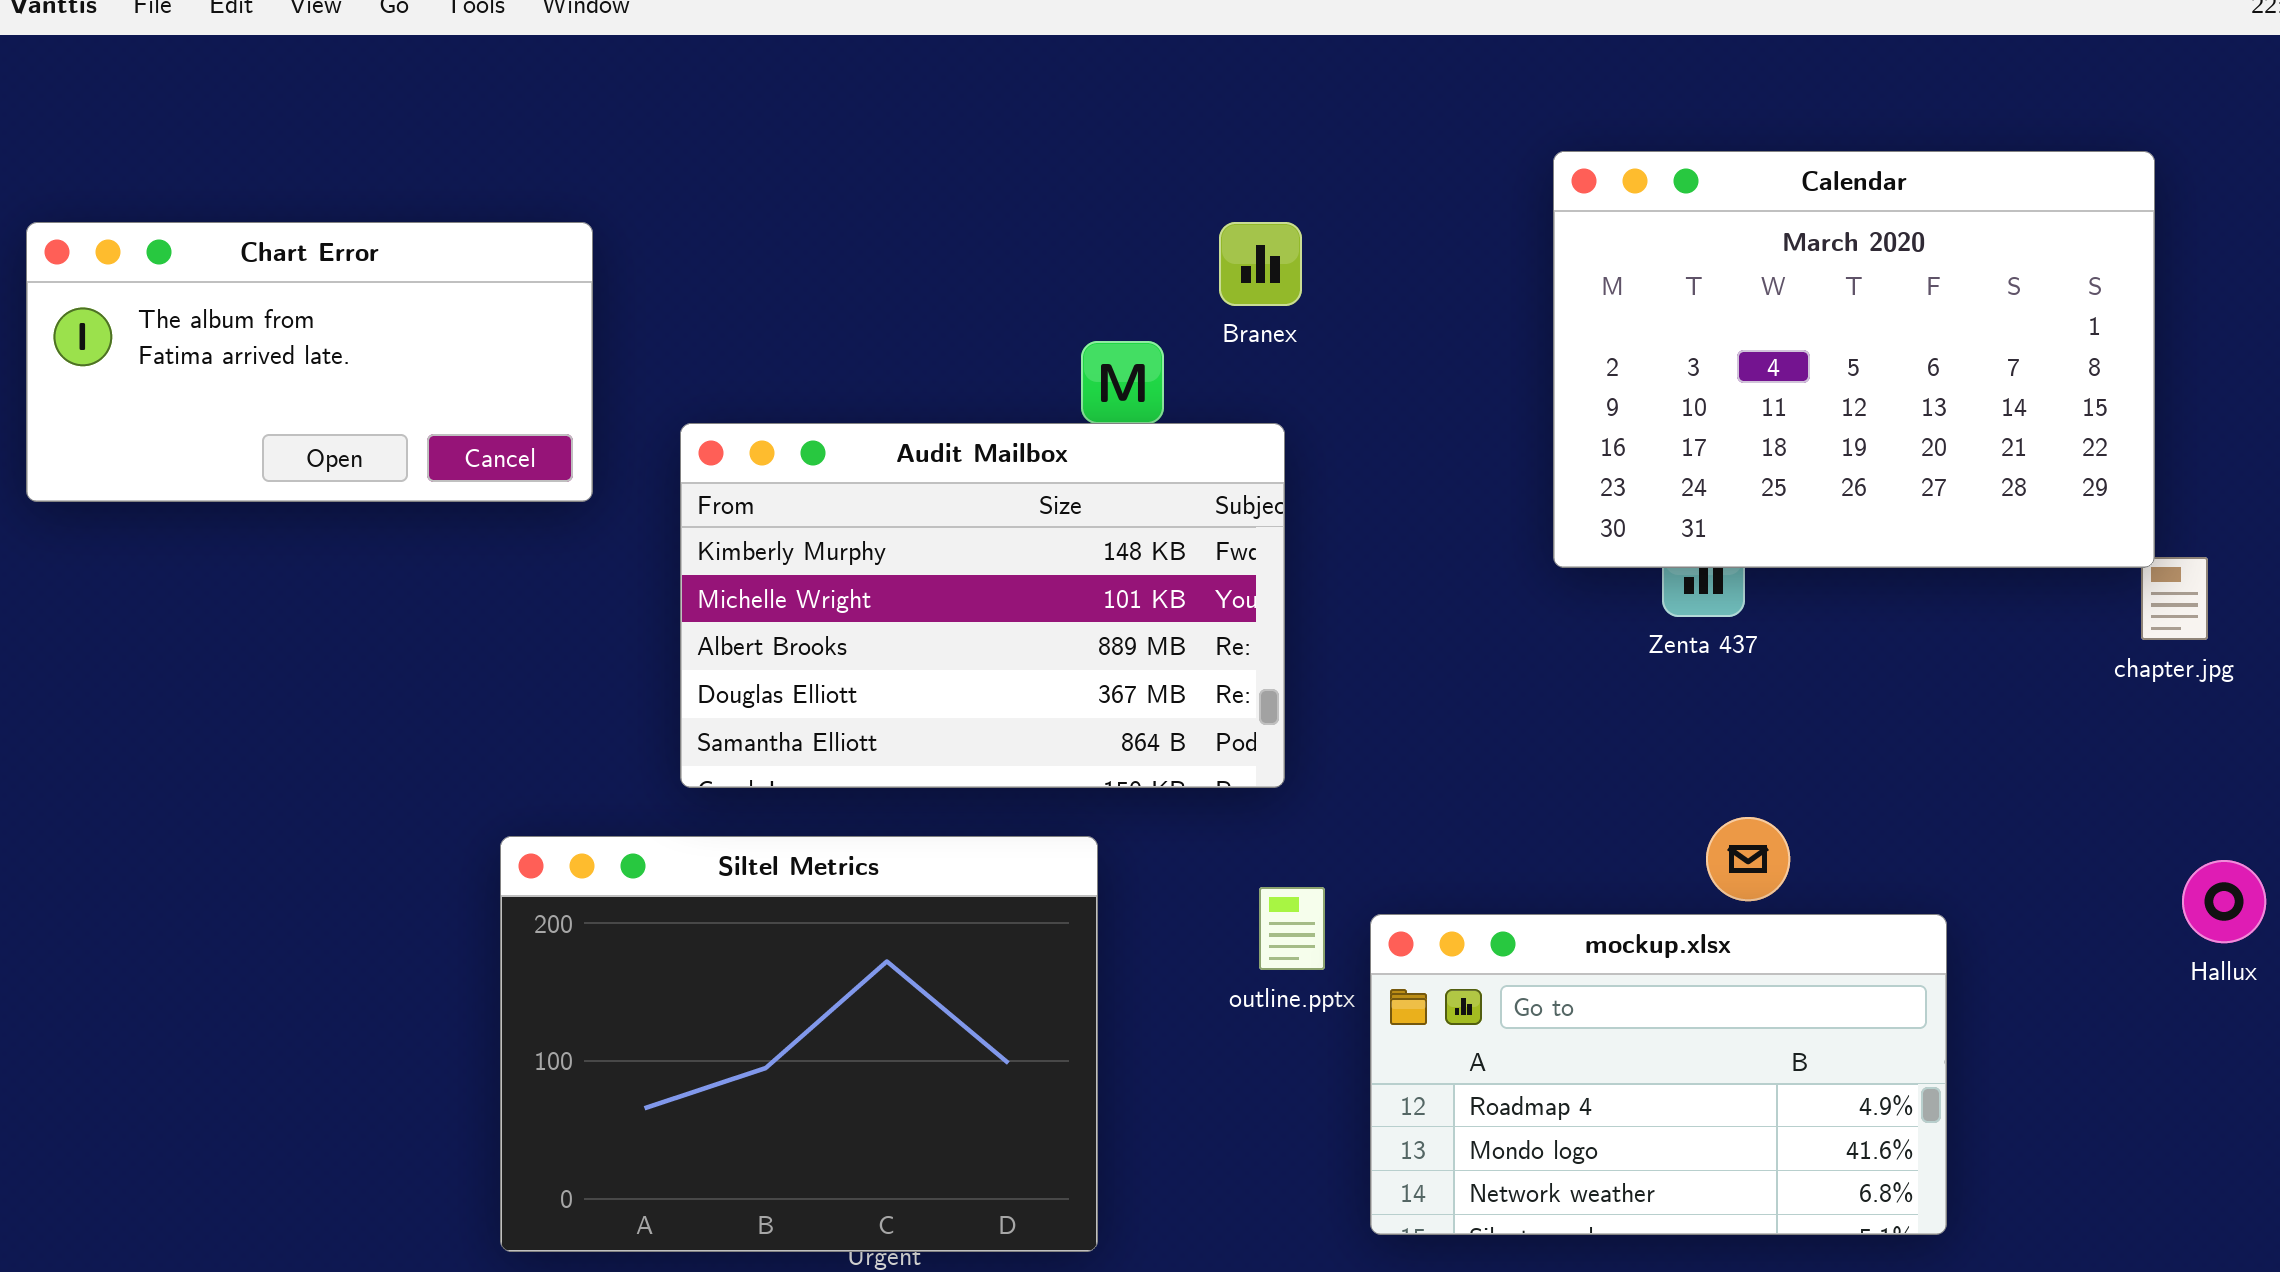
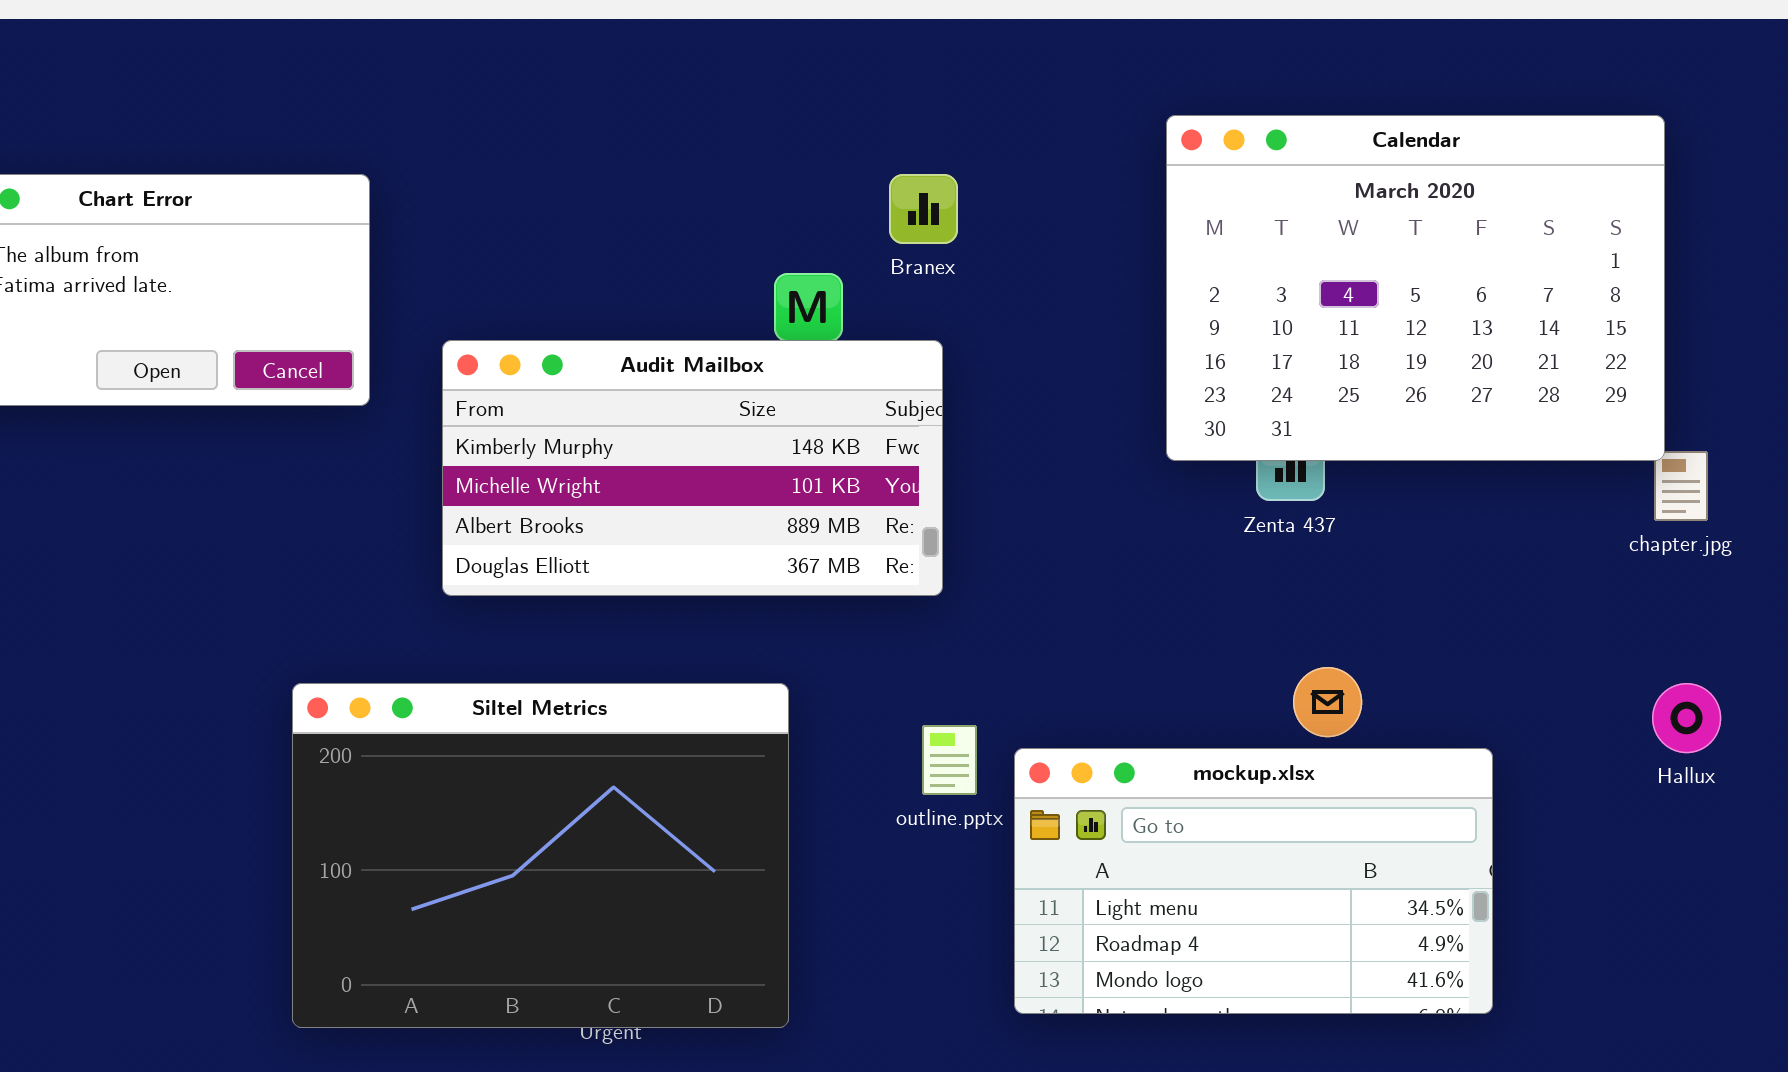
Audit Mailbox: [680,423,1285,788] -> [442,340,943,596], resized
Hallux: [2182,860,2266,943] -> [1652,683,1721,753], moved
mockup.xlsx: [1370,914,1947,1235] -> [1014,748,1493,1014], scrolled up 1 row

